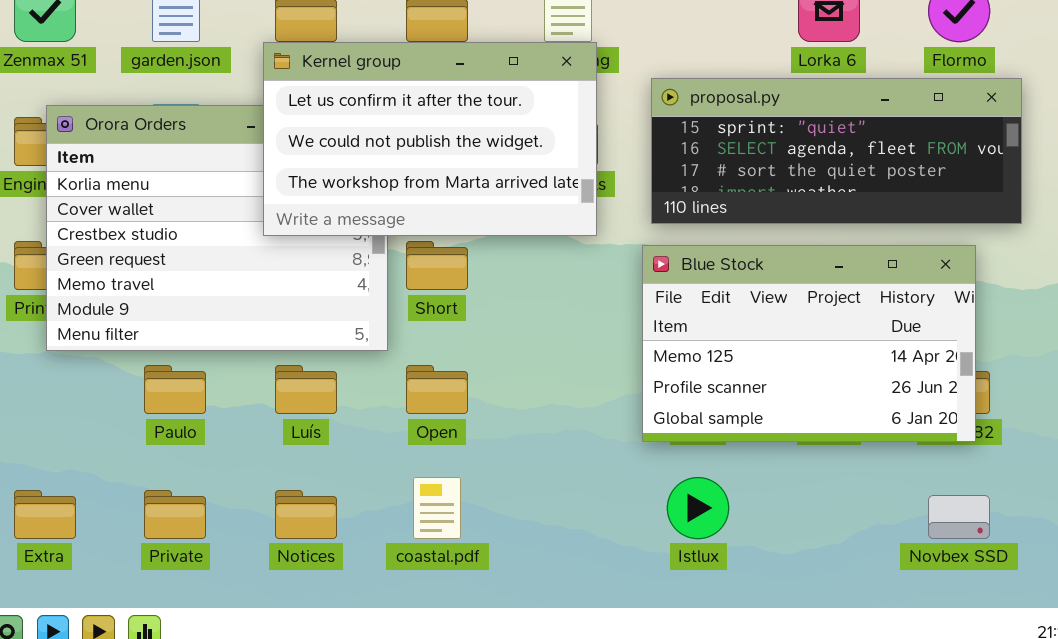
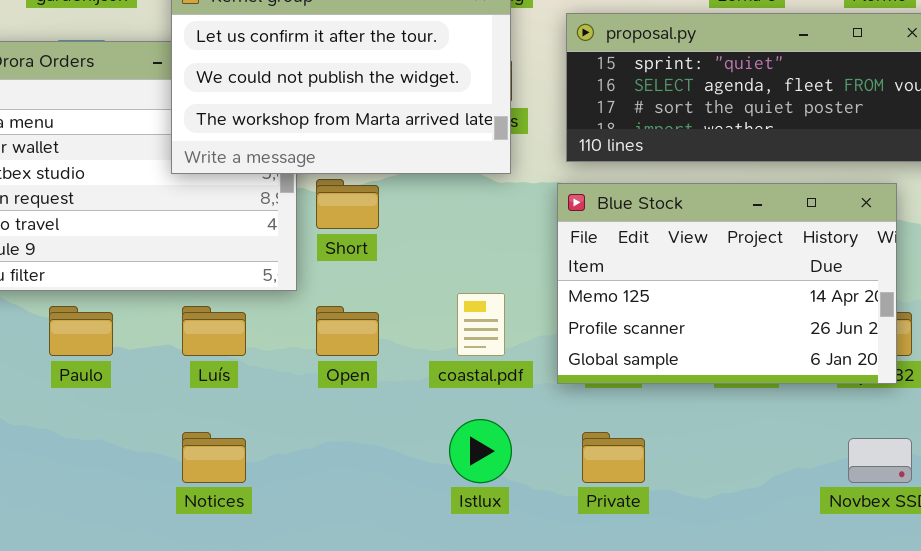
coastal.pdf: [413,477,461,539] -> [457,293,505,356], moved
Istlux: [667,477,729,539] -> [449,419,512,483], moved
Private: [144,490,206,539] -> [582,432,645,483], moved

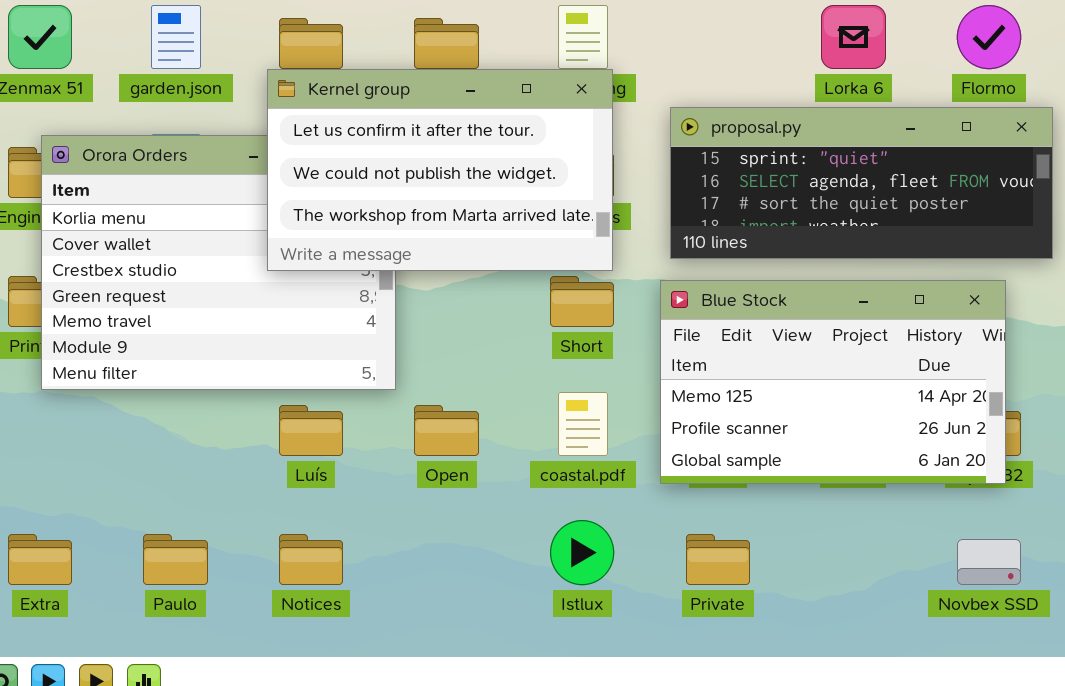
Short: [316,179,379,229] -> [550,276,614,327], moved
Paulo: [49,306,113,356] -> [143,534,208,585], moved

